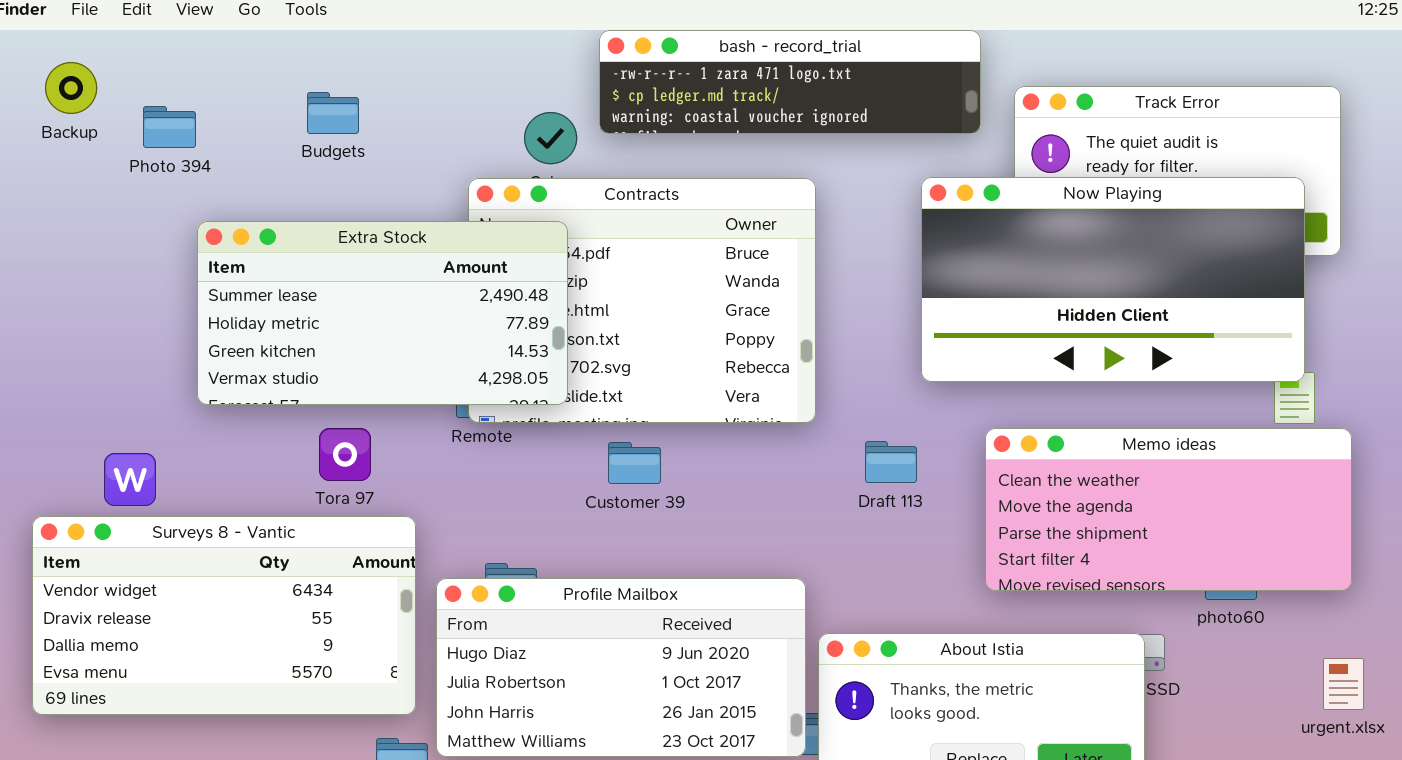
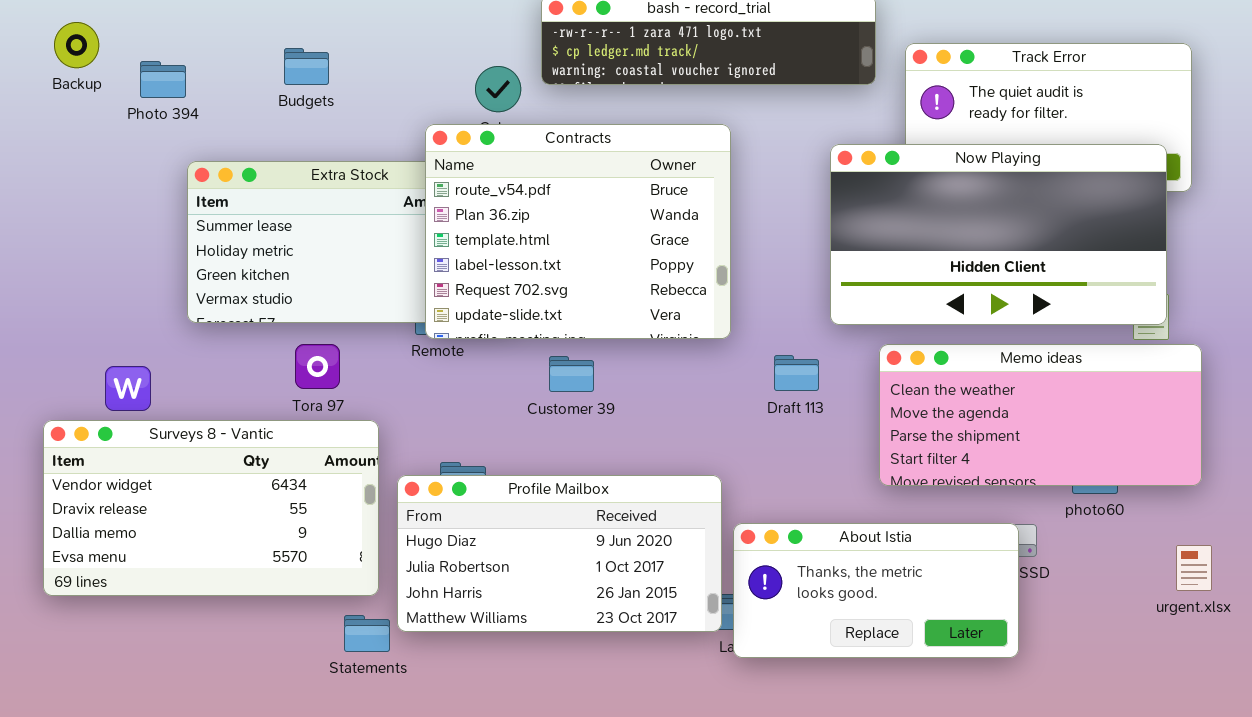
Now Playing: [921,177,1305,382] -> [830,144,1167,325], moved
Contracts: [468,178,816,423] -> [425,124,731,339], raised

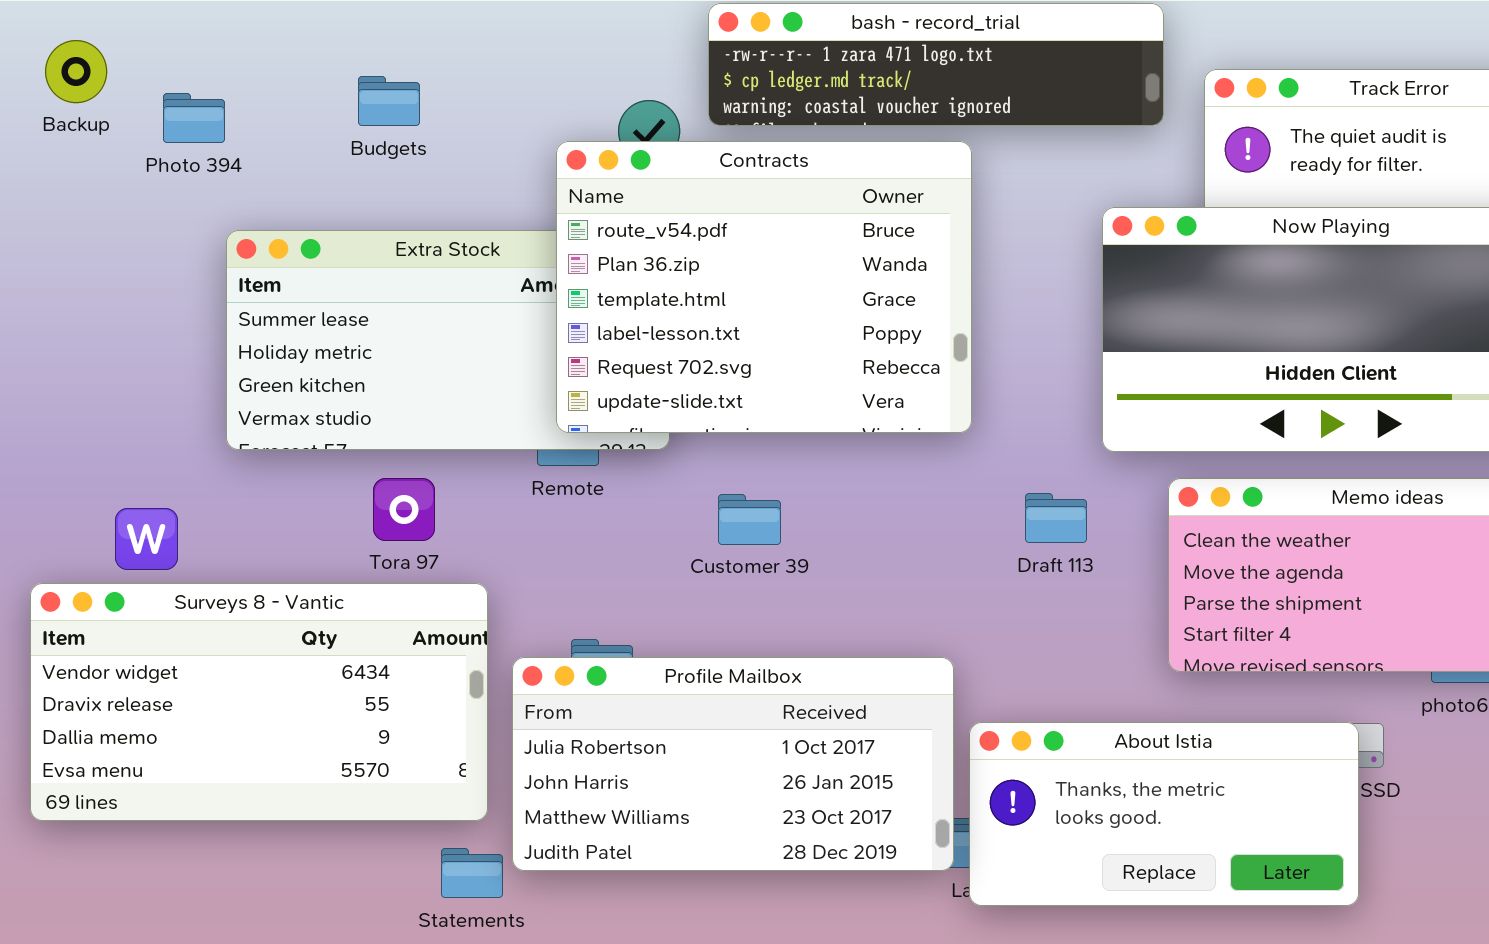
Contracts: [425,124,731,339] -> [556,141,972,433], moved
Profile Mailbox: [397,475,722,632] -> [512,657,954,871], scrolled down 1 row

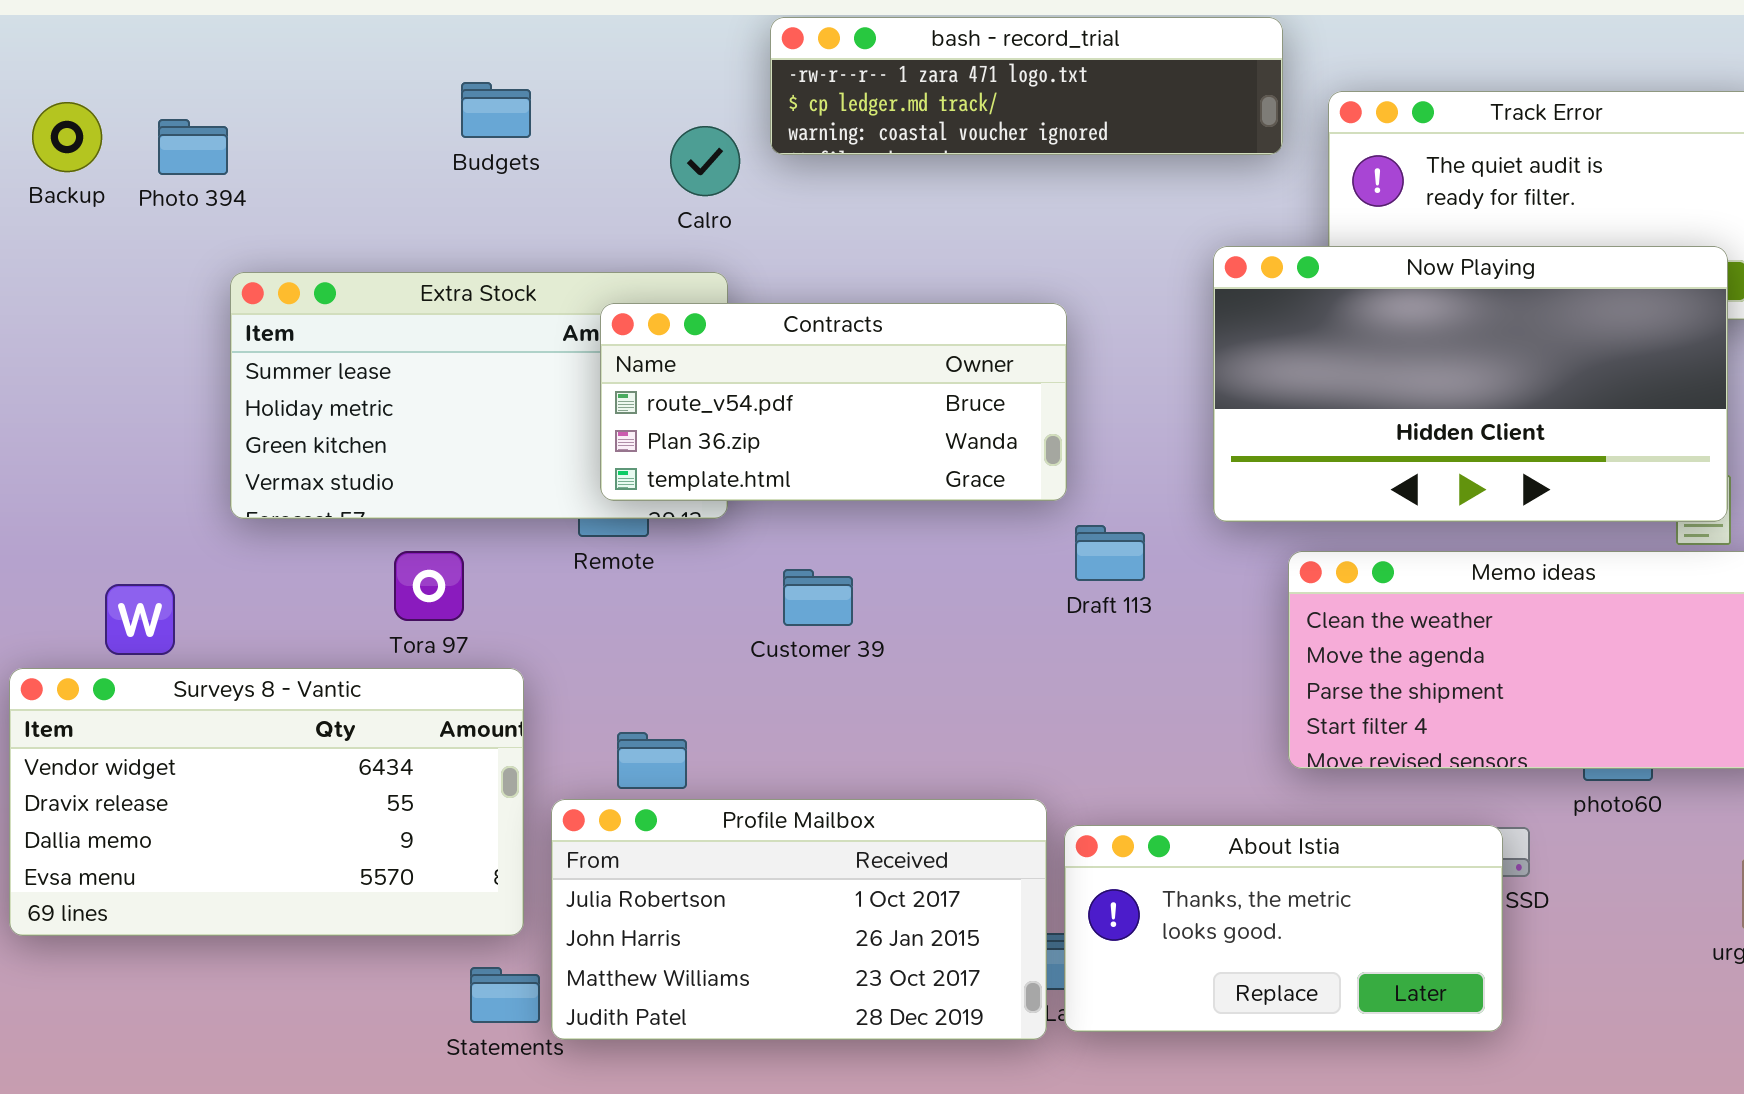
Backup: [45,40,107,103] -> [32,102,102,172], moved
Budgets: [358,76,420,126] -> [461,82,531,138], moved
Contracts: [556,141,972,433] -> [600,303,1067,501], resized
Draft 113: [1025,493,1087,543] -> [1075,525,1145,581], moved
Profile Mailbox: [512,657,954,871] -> [551,799,1047,1040], moved

